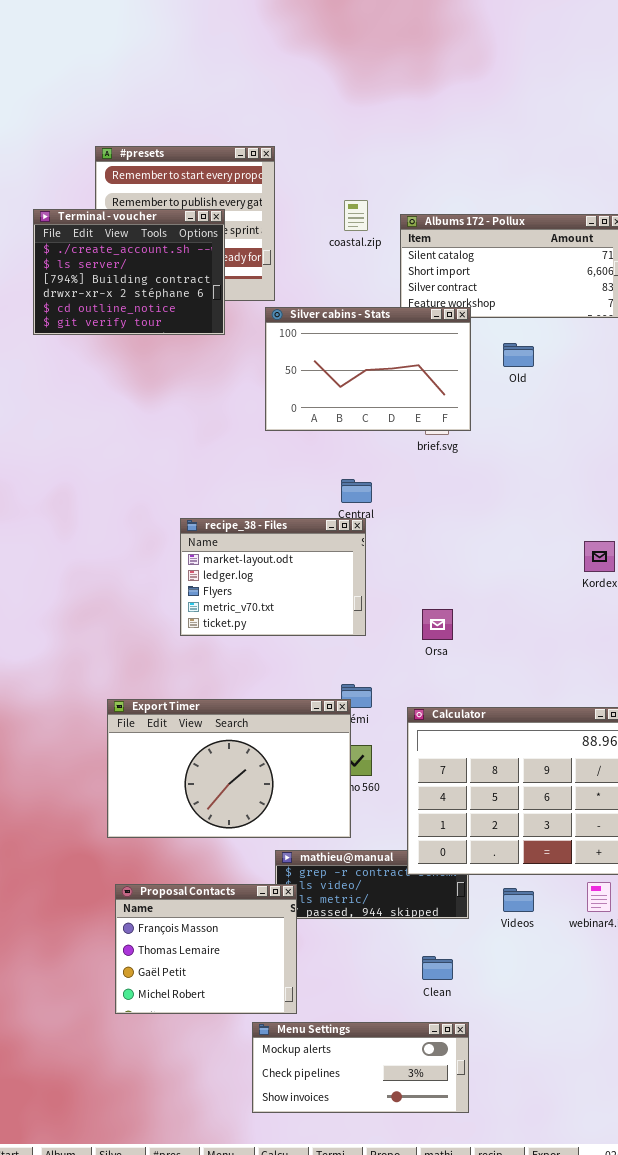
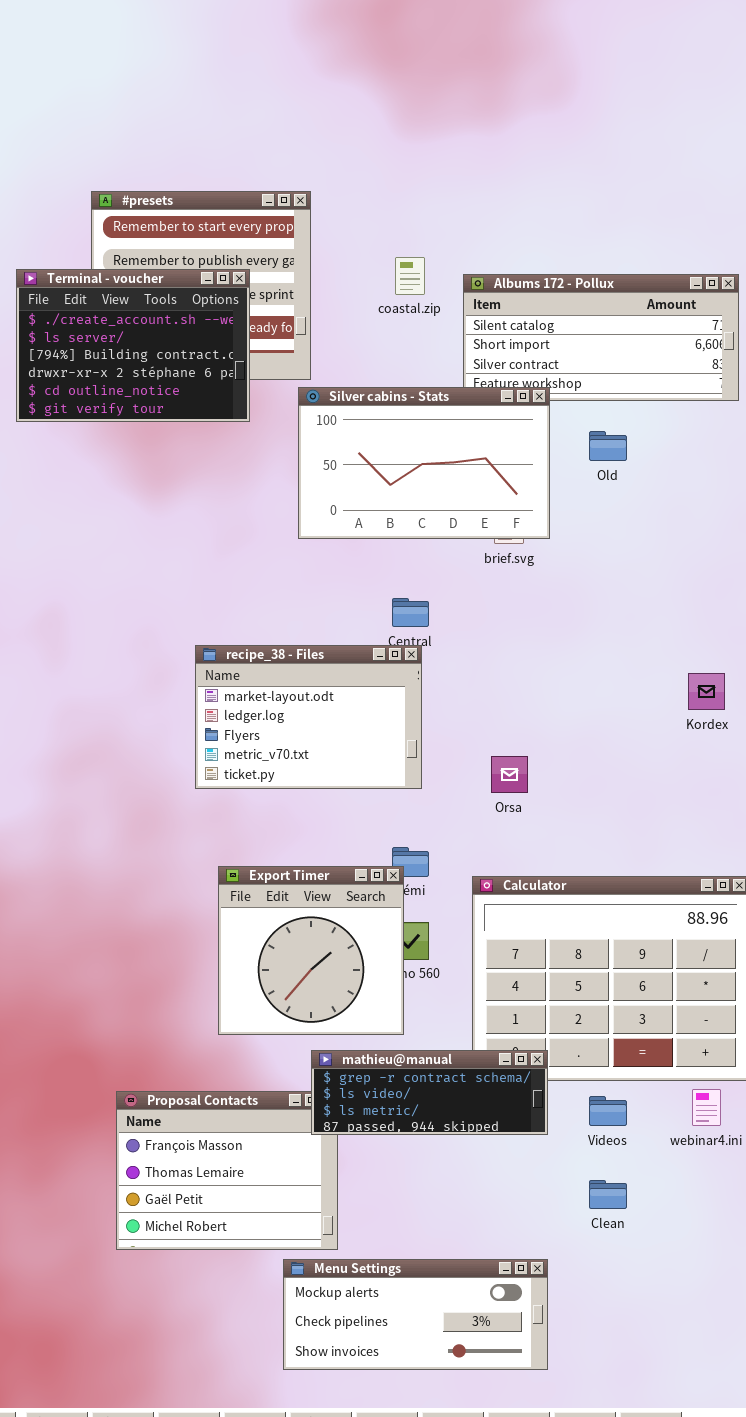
Export Timer: [107,699,351,838] -> [218,866,404,1035], resized
mathieu@manual: [275,850,469,919] -> [311,1050,548,1135], raised
Clean: [422,956,453,980] -> [589,1180,627,1209], moved

